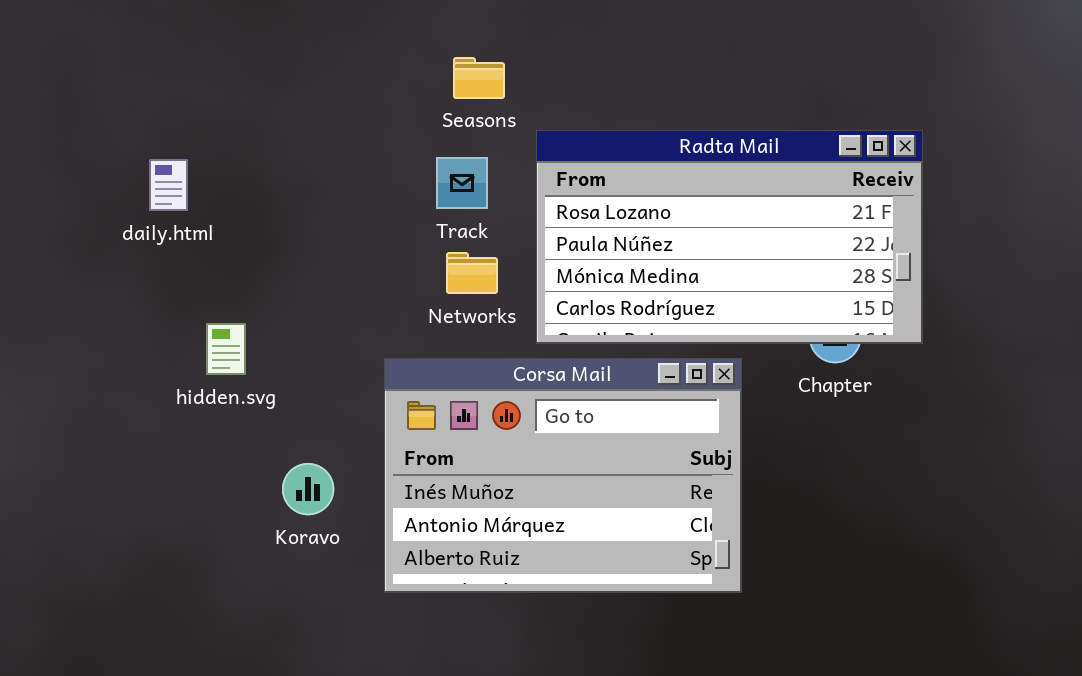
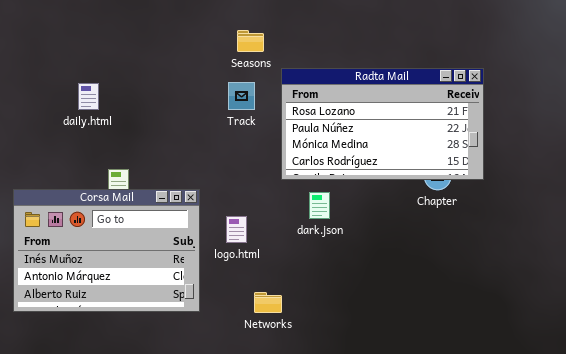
Networks: [446,252,498,294] -> [254,292,282,313], moved
Corsa Mail: [384,358,742,593] -> [13,189,200,312], moved

